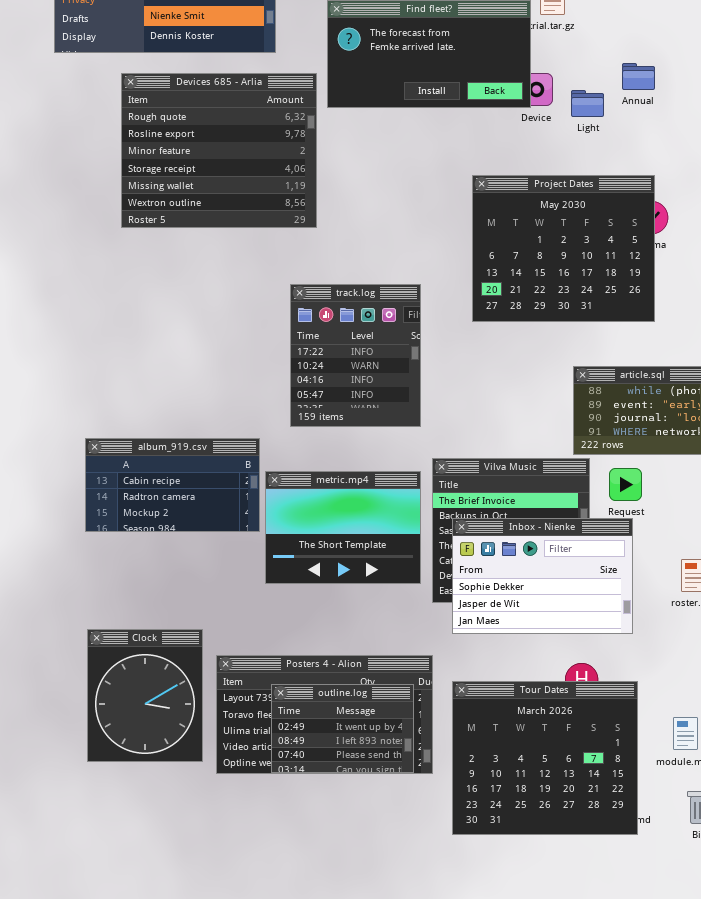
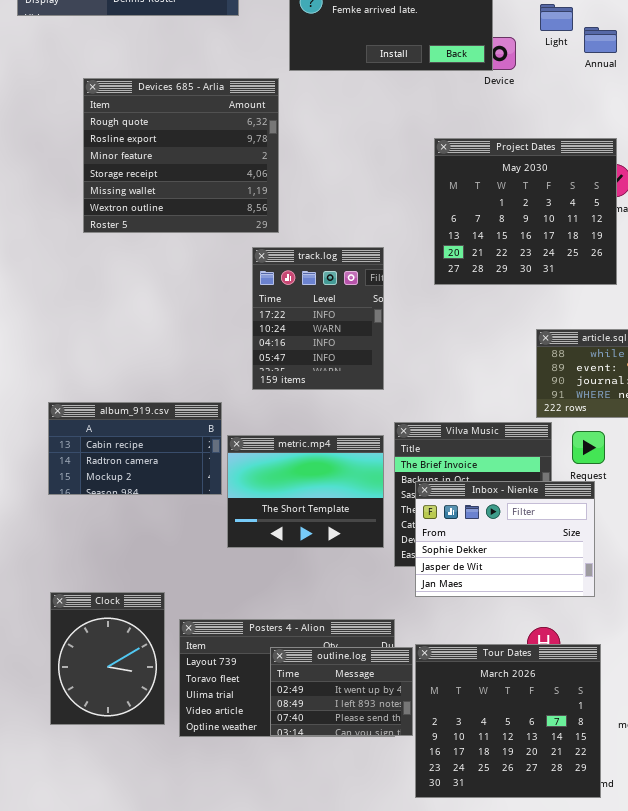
Devices 685 - Arlia: [121,73,317,228] -> [83,78,279,233], moved
Light: [571,90,604,117] -> [540,4,573,31], moved
outline.log: [271,684,414,773] -> [270,647,413,736], moved

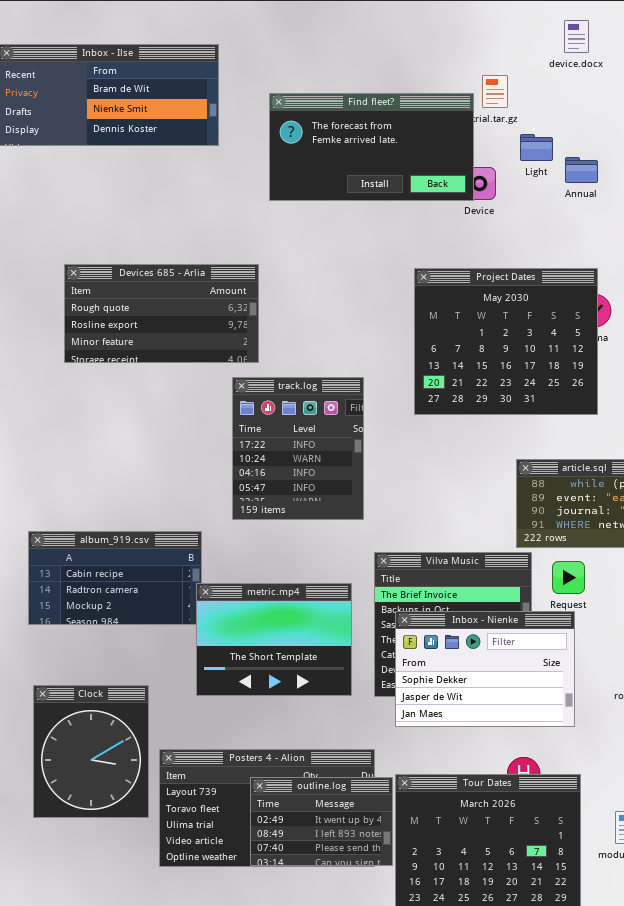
Devices 685 - Arlia: [83,78,279,233] -> [64,264,259,363], resized
metric.mp4: [227,435,384,548] -> [196,583,352,696], moved
Clock: [50,592,165,725] -> [33,685,149,818], moved

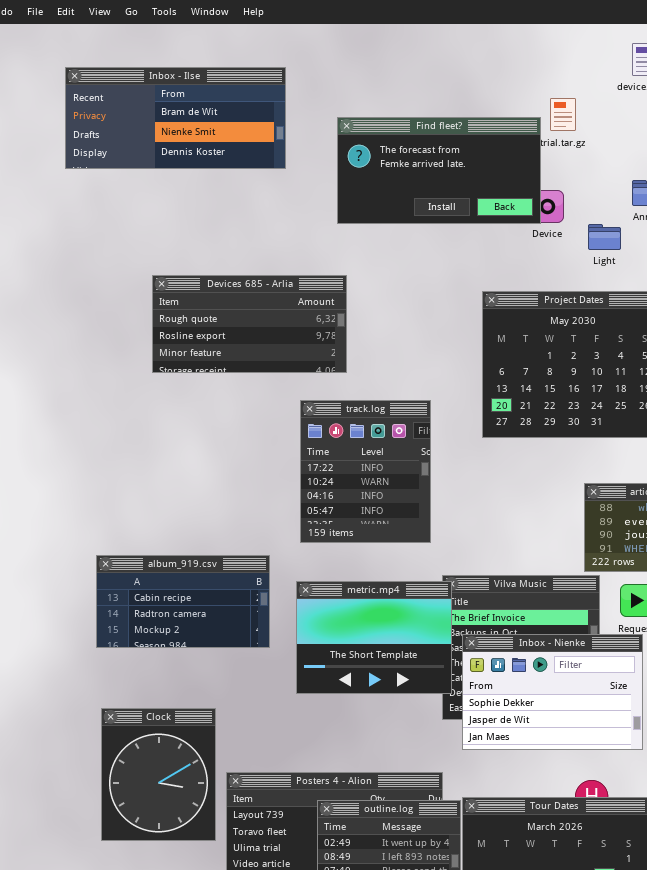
Light: [520,134,553,161] -> [588,224,621,250], moved
Devices 685 - Arlia: [64,264,259,363] -> [152,275,347,373], moved
metric.mp4: [196,583,352,696] -> [296,581,452,694], moved

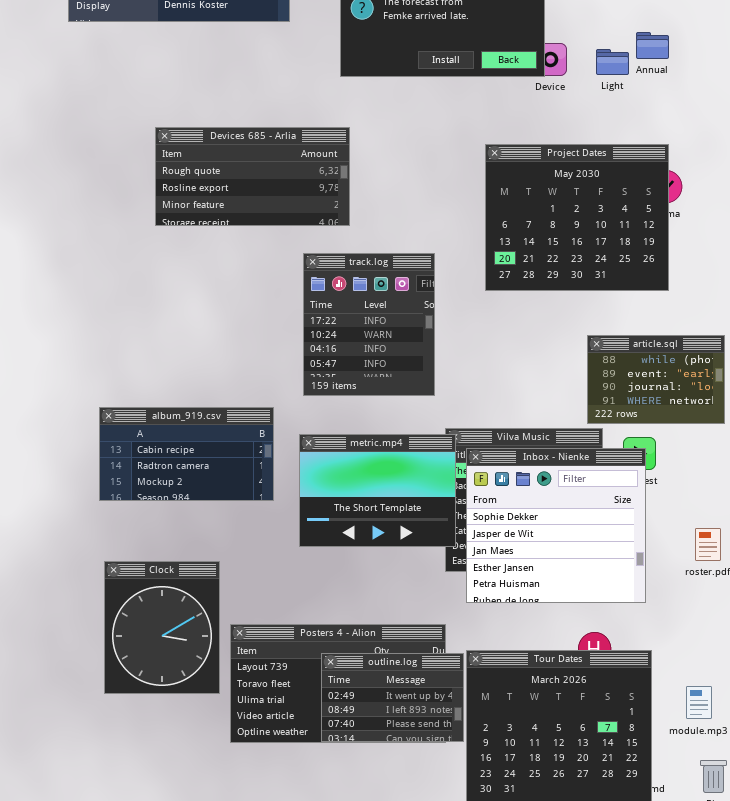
Light: [588,224,621,250] -> [596,49,629,75], moved
Inbox - Nienke: [462,634,643,750] -> [466,448,646,603], resized

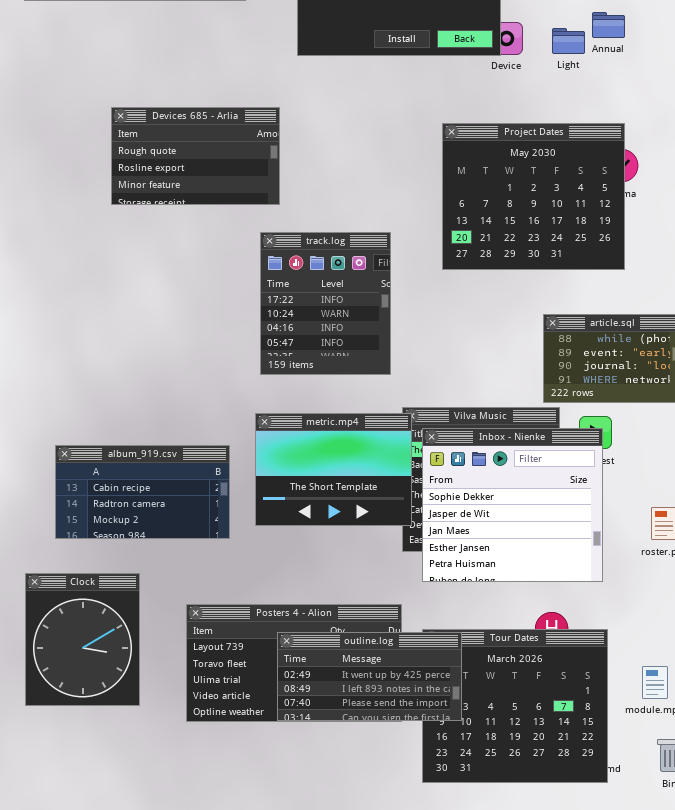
Devices 685 - Arlia: [155,127,350,226] -> [111,107,280,205], resized
album_919.csv: [99,407,274,501] -> [55,445,230,539], moved
Clock: [104,561,220,694] -> [25,573,140,706], moved
outline.log: [321,653,464,742] -> [277,632,462,721], resized

